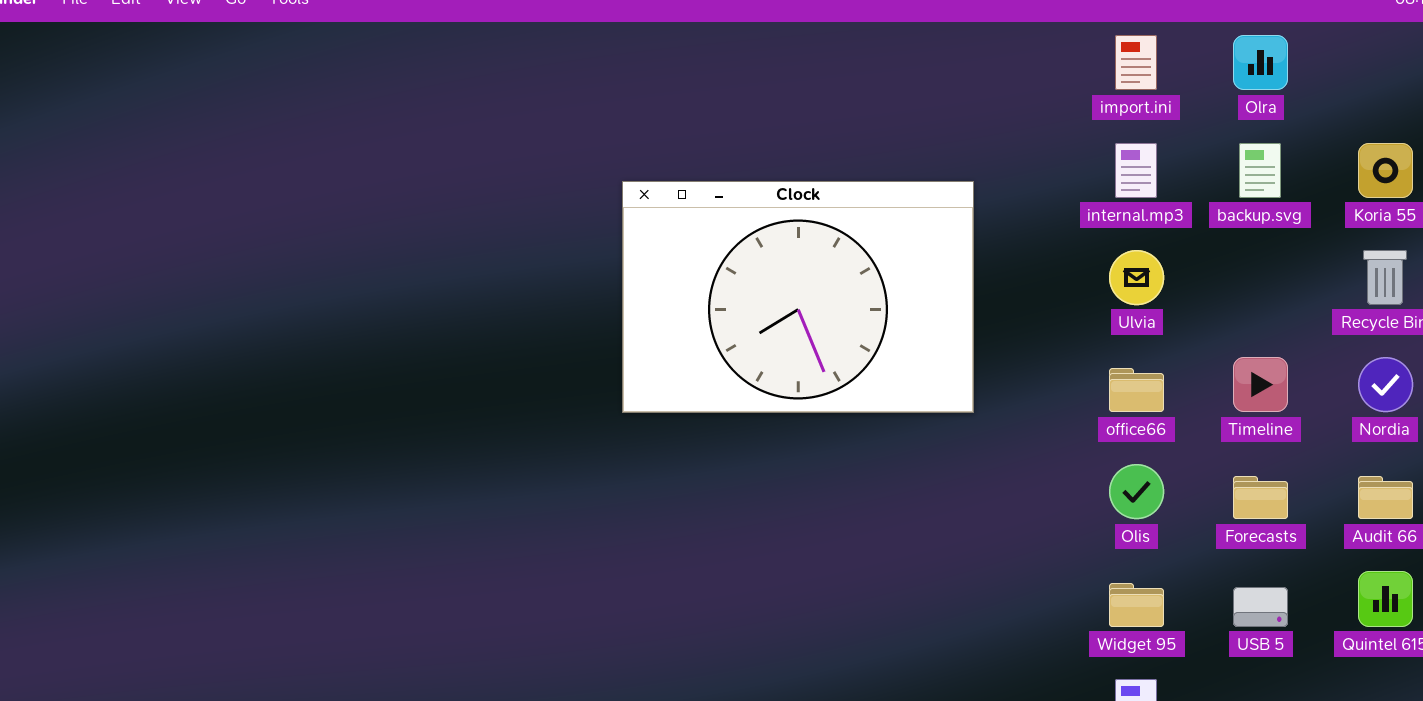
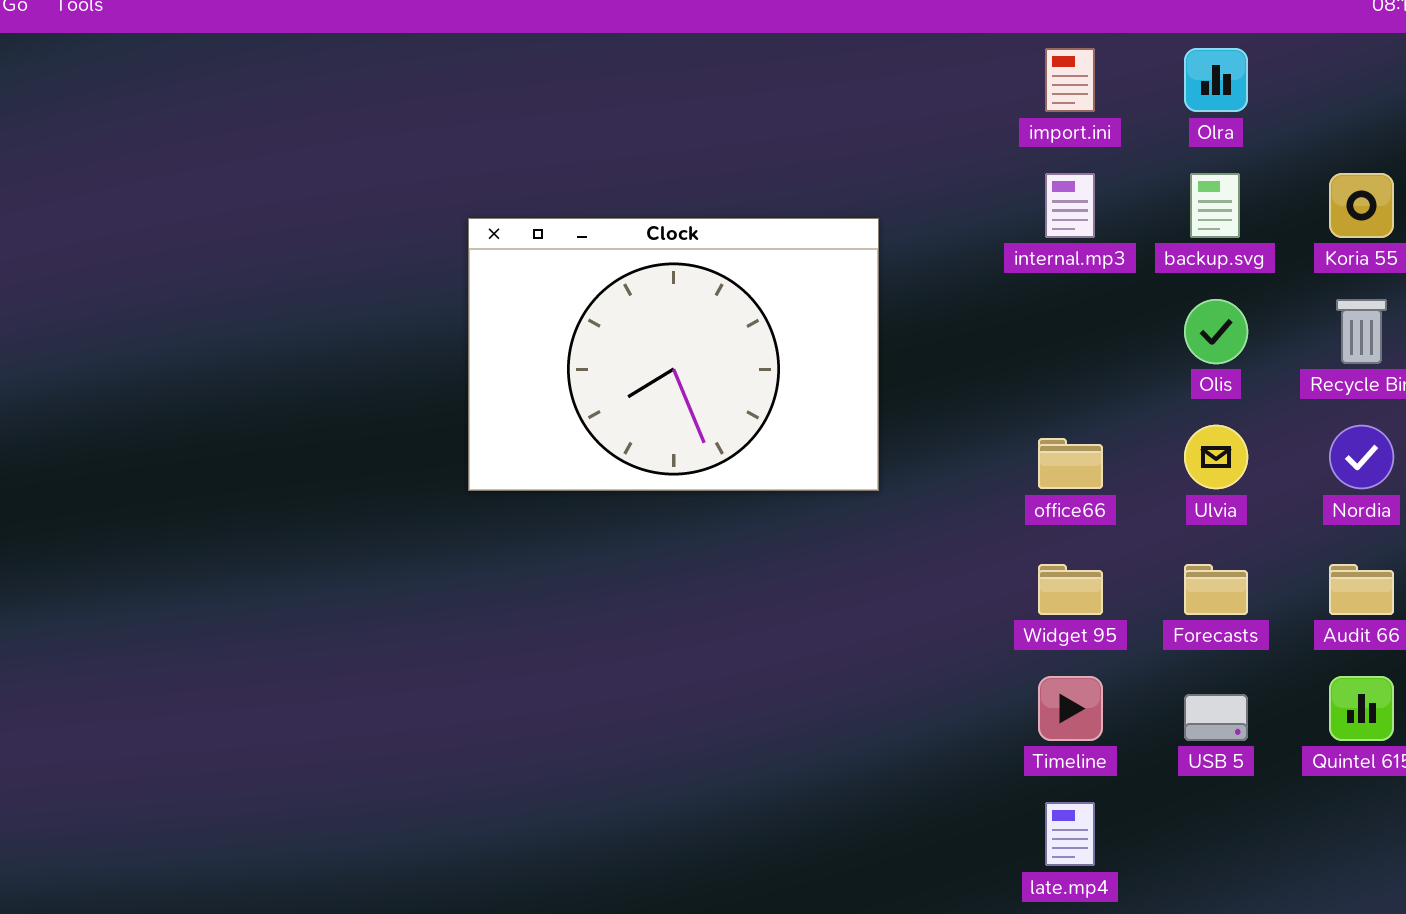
Ulvia: [1109,250,1164,305] -> [1184,425,1248,489], moved
Timeline: [1233,357,1288,412] -> [1038,676,1103,741], moved
Olis: [1109,464,1164,519] -> [1184,299,1248,364], moved
Widget 95: [1109,583,1164,627] -> [1038,564,1103,615], moved

